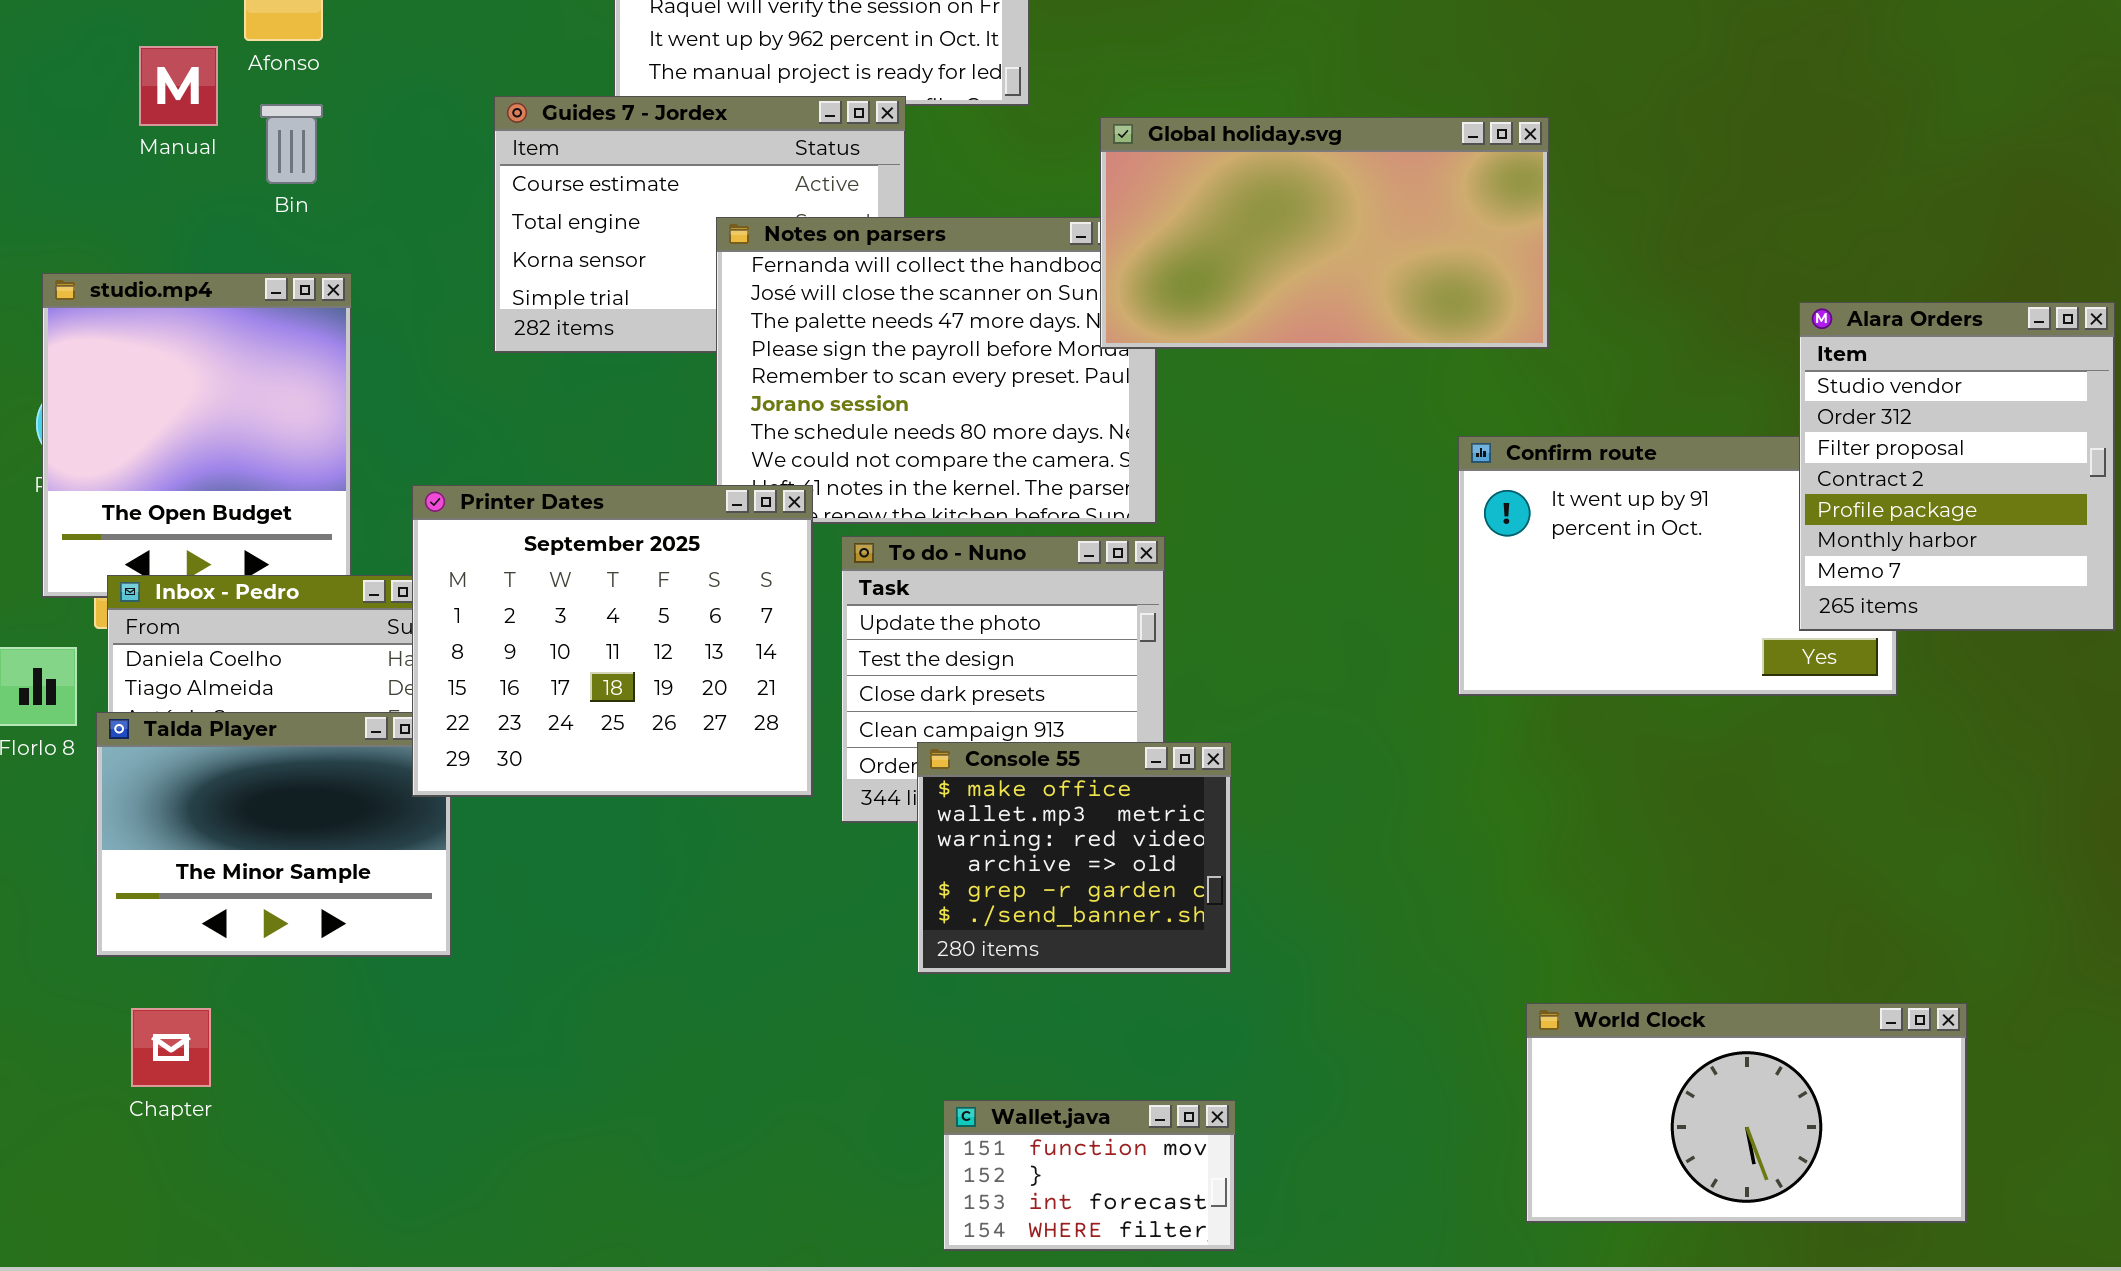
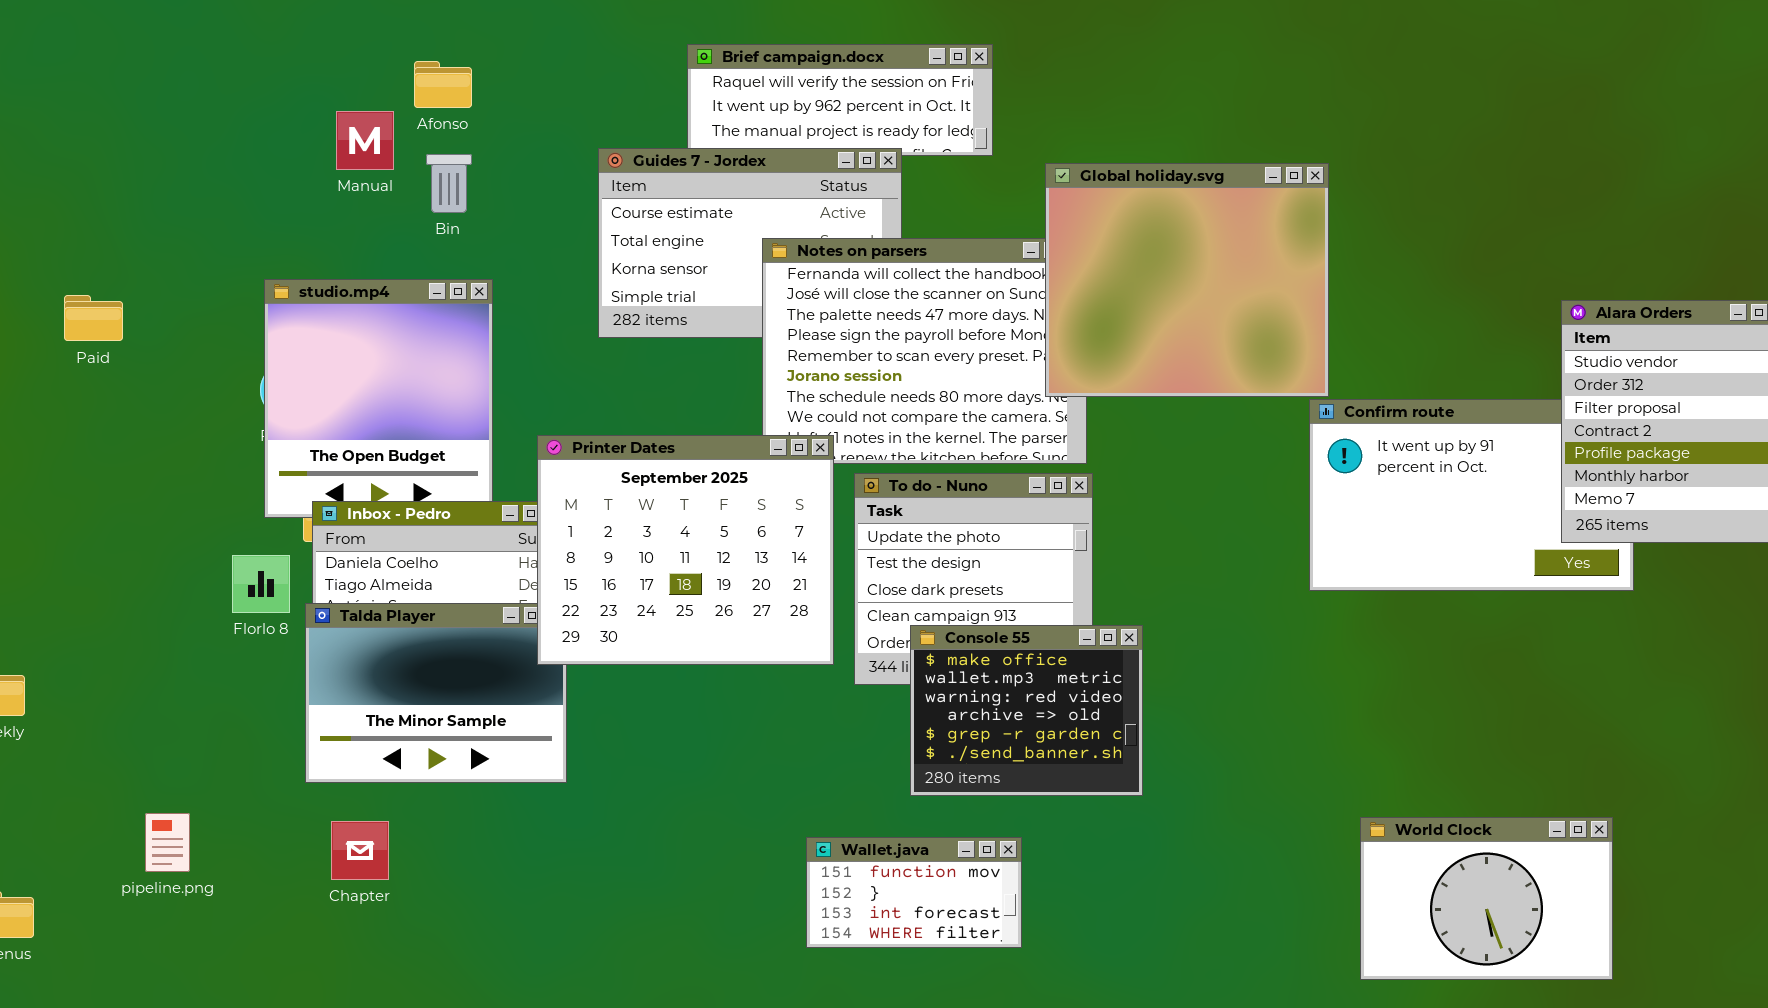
Global holiday.svg: [1100,117,1549,349] -> [1045,163,1329,397], resized
World Clock: [1526,1003,1967,1223] -> [1360,817,1613,980], resized
Wallet.java: [943,1100,1236,1251] -> [806,837,1022,948], moved

